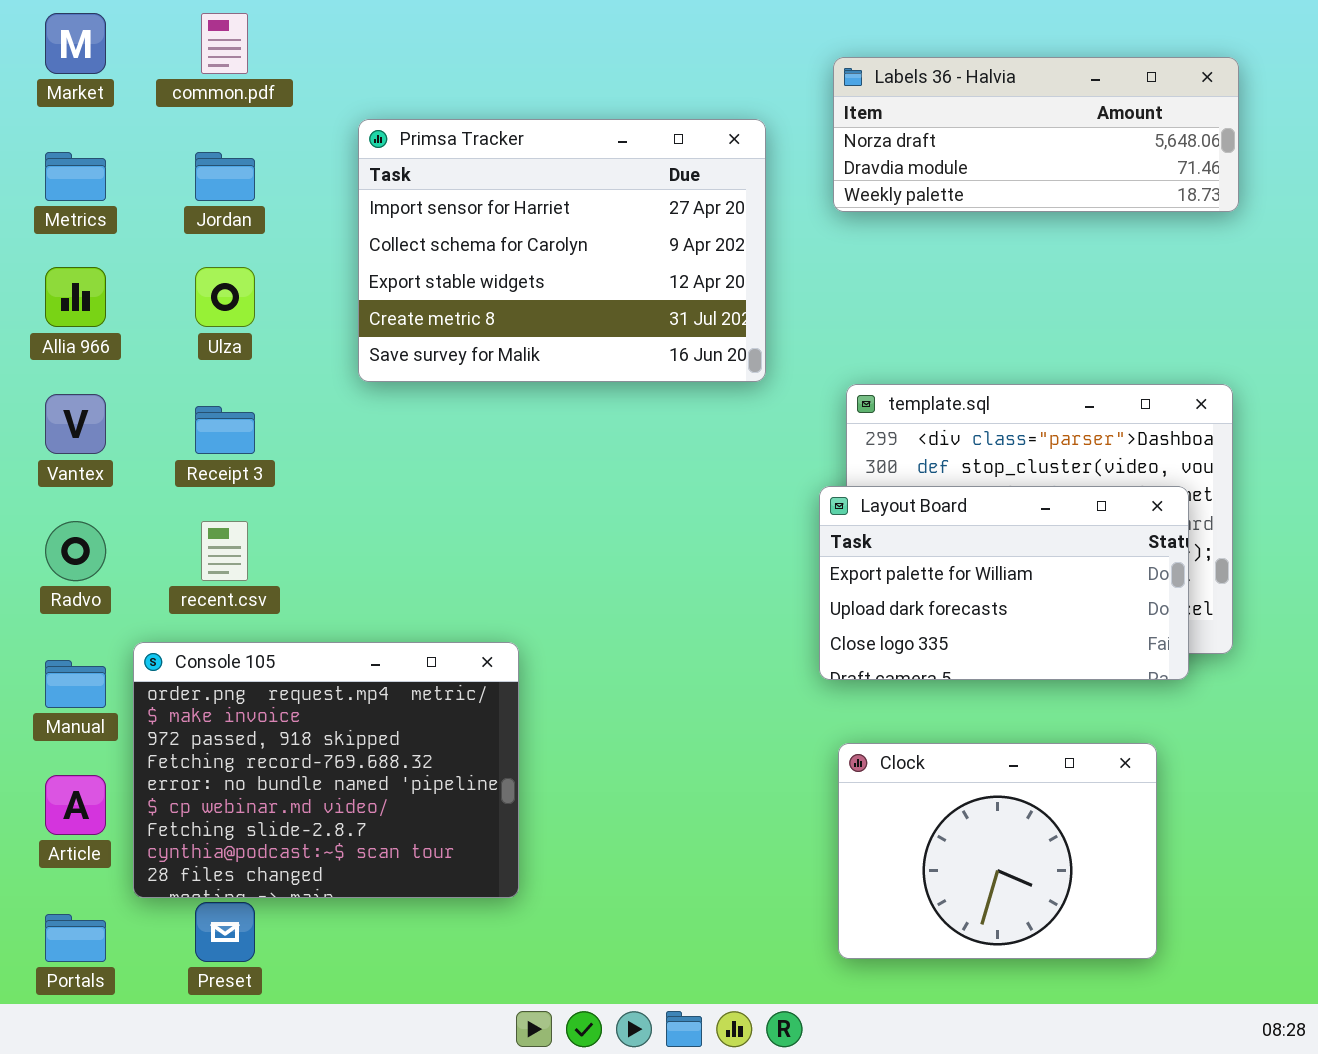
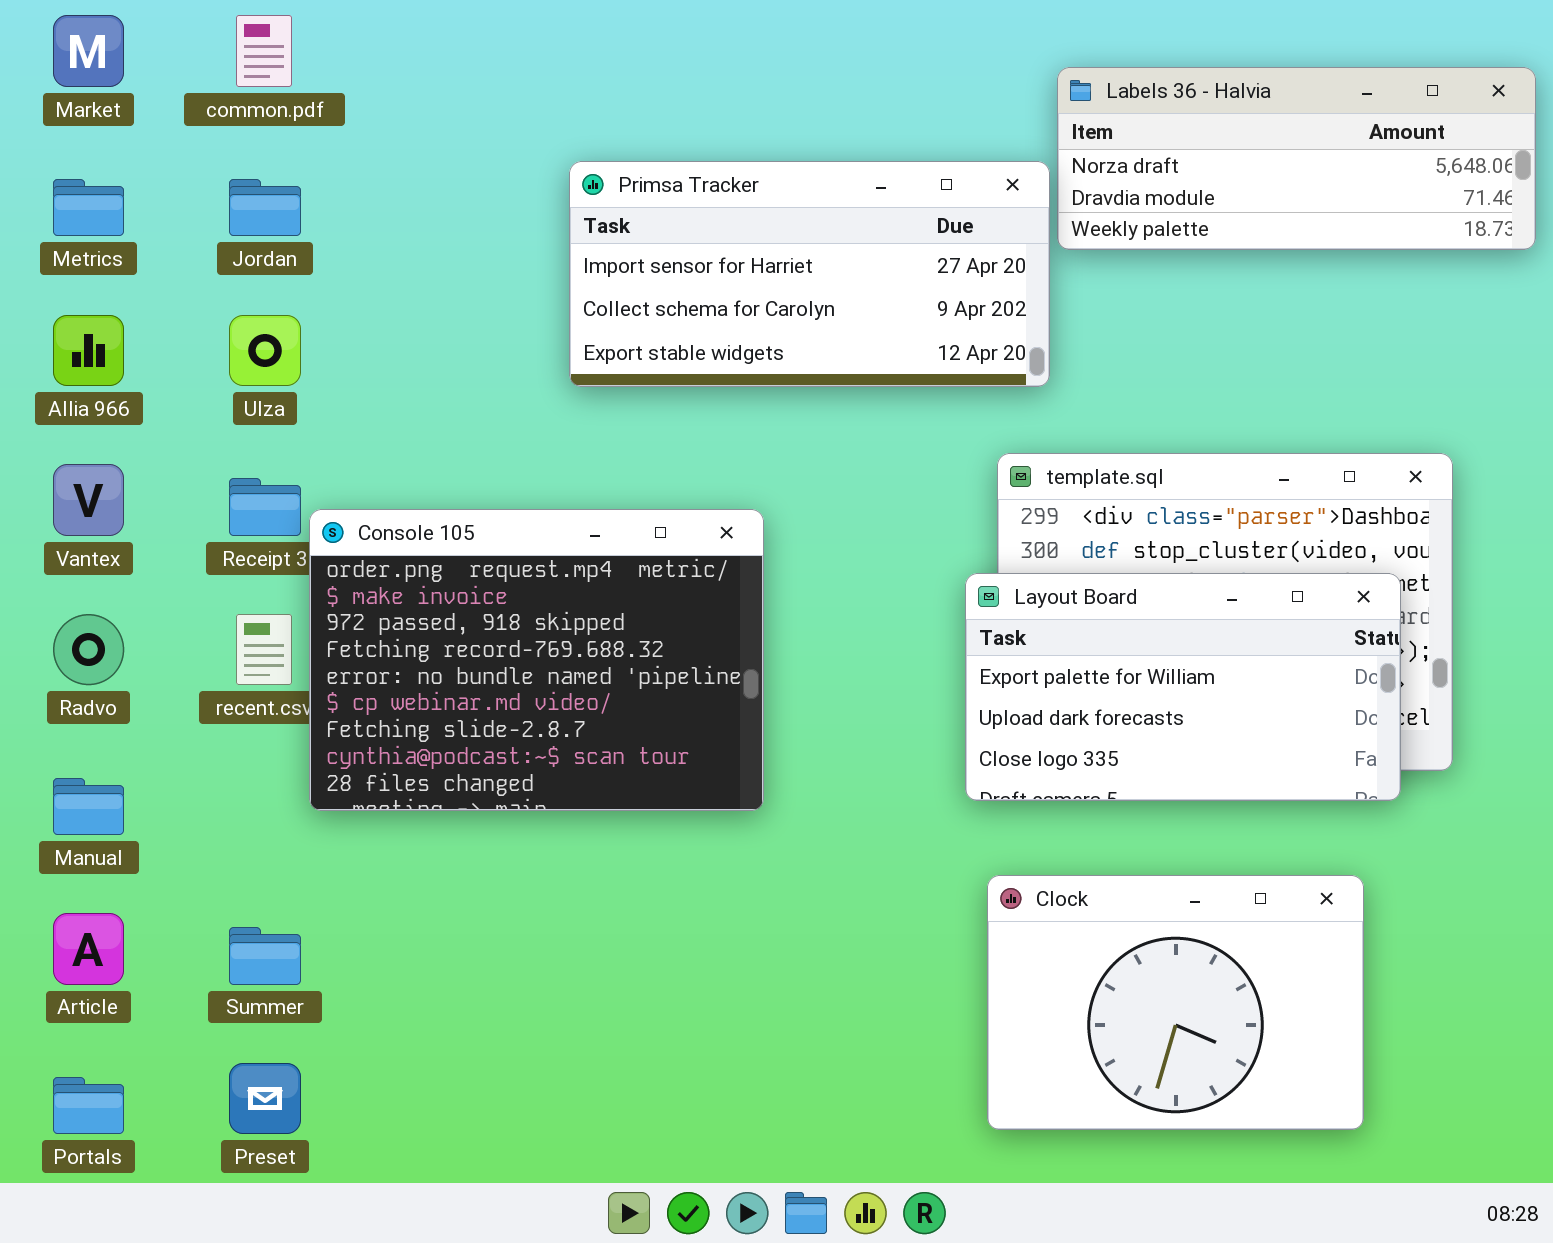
Labels 36 - Halvia: [833,57,1239,212] -> [1057,67,1536,250], moved
Primsa Tracker: [358,119,766,382] -> [569,161,1050,387], moved, resized
Console 105: [133,642,519,898] -> [309,509,764,811], moved

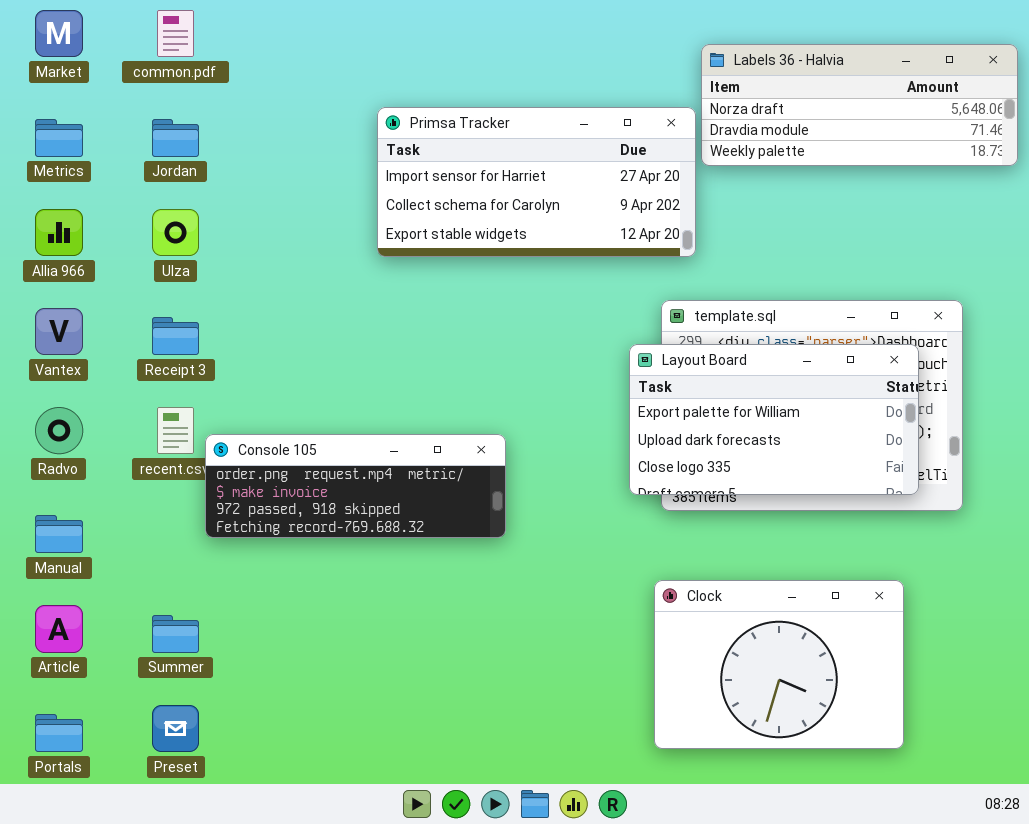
Console 105: [309,509,764,811] -> [205,434,506,538], resized
Layout Board: [965,573,1401,801] -> [629,344,919,495], moved

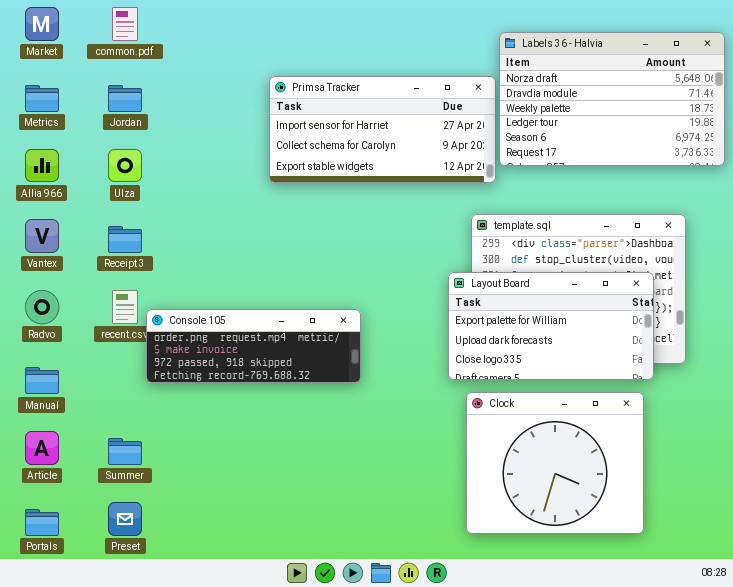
Labels 36 - Halvia: [701,44,1018,166] -> [499,32,725,166], resized
Layout Board: [629,344,919,495] -> [448,272,654,380], moved
Clock: [654,580,904,749] -> [466,392,644,534], resized

